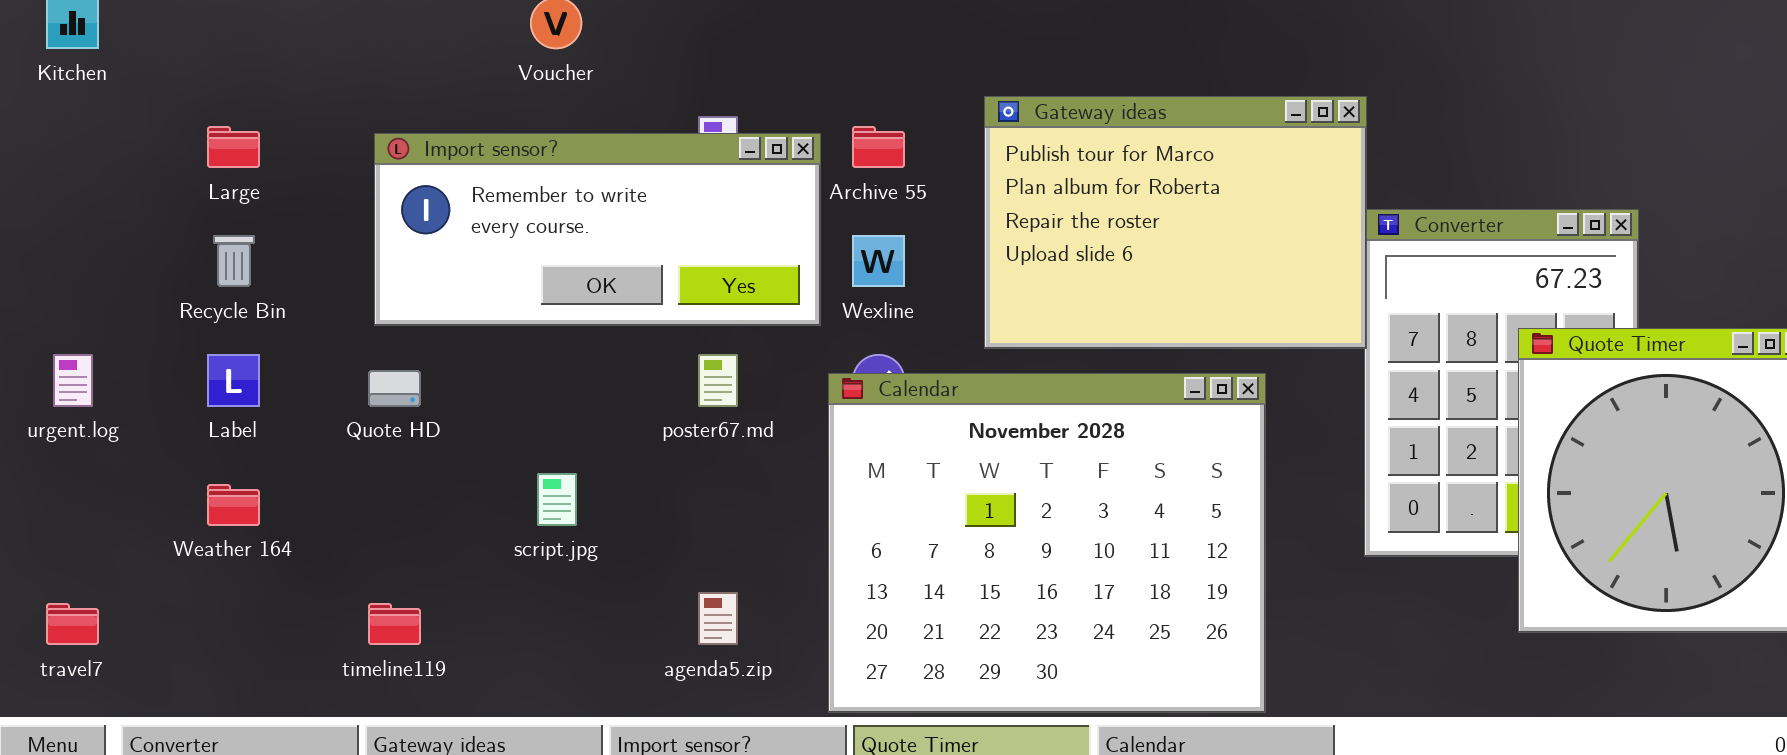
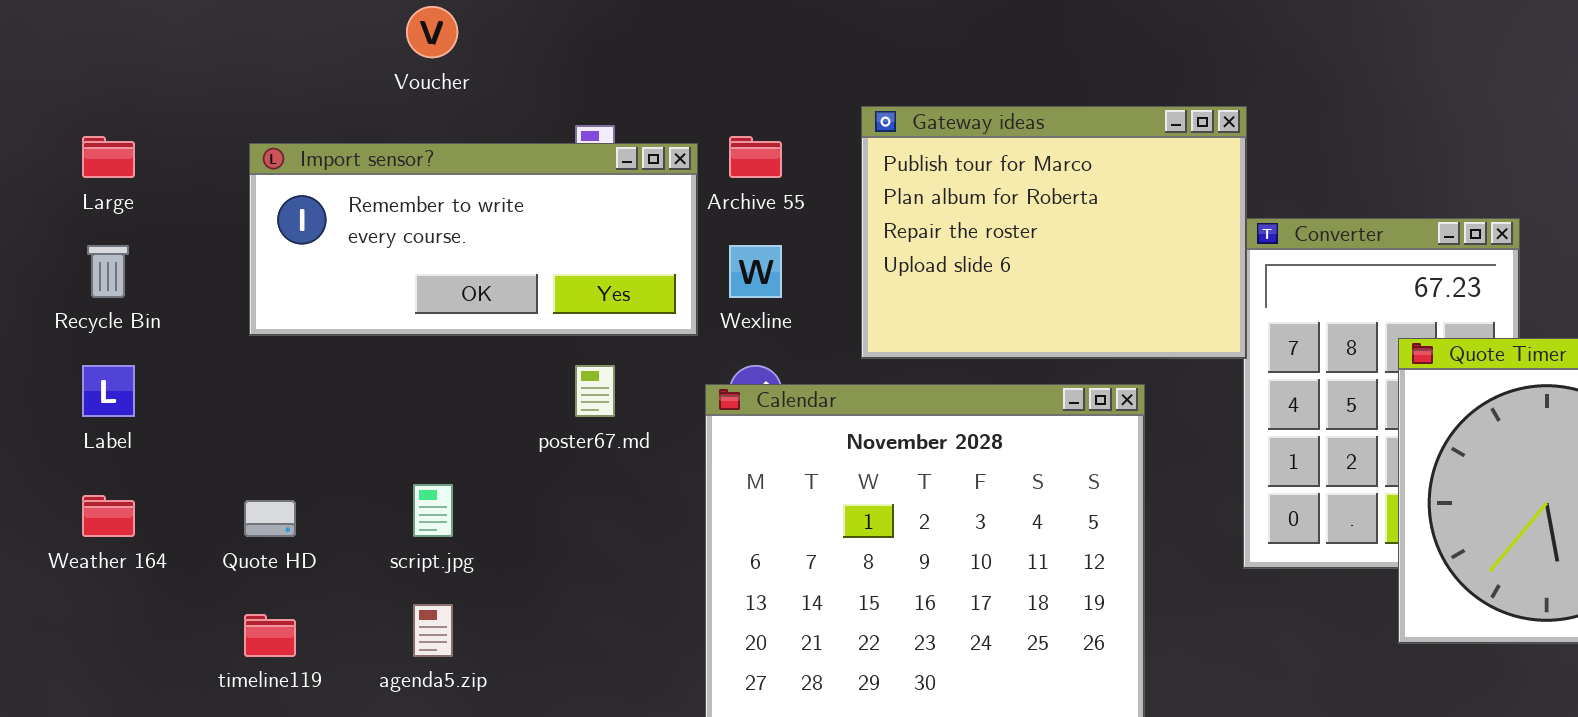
Quote HD: [368,370,421,407] -> [244,500,296,537], moved
agenda5.zip: [698,592,738,645] -> [413,604,453,657], moved

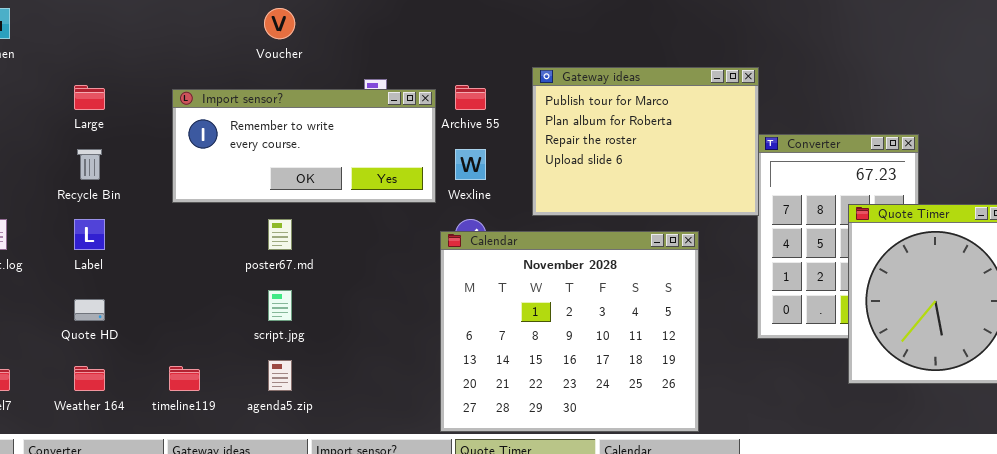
poster67.md: [575,365,615,417] -> [268,219,292,250], moved
Weather 164: [82,495,135,537] -> [74,366,105,391], moved
Quote HD: [244,500,296,537] -> [74,299,105,321], moved

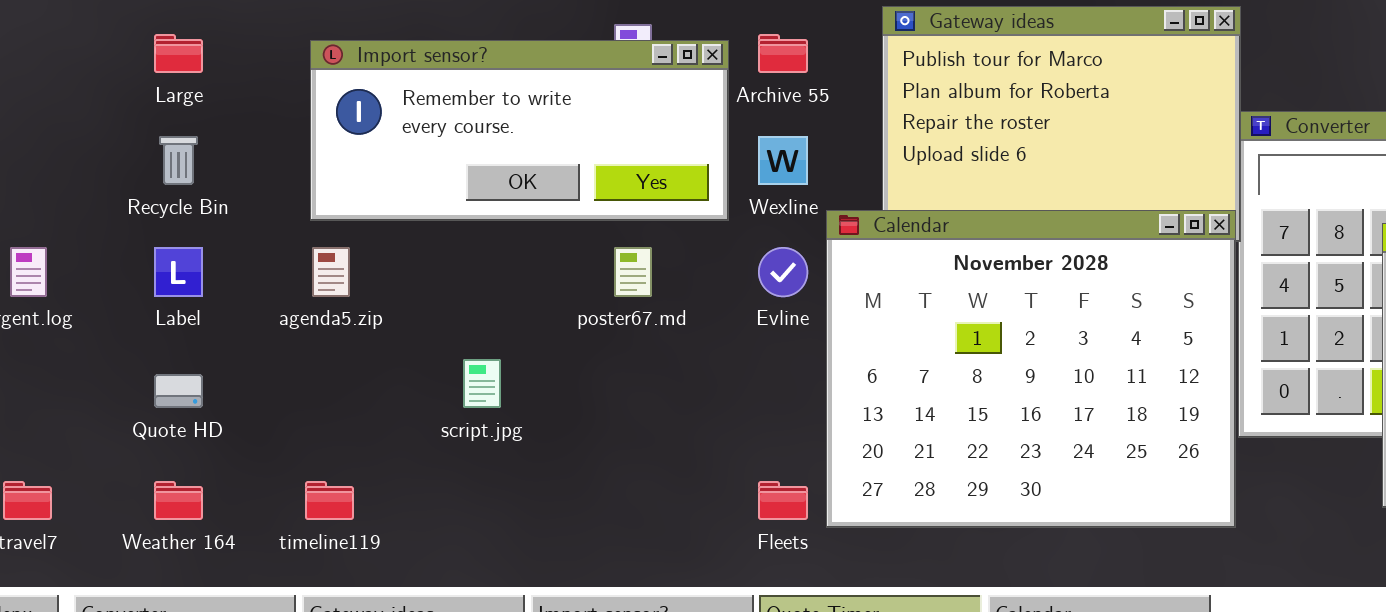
poster67.md: [268,219,292,250] -> [614,247,652,297], moved
Calendar: [440,231,699,432] -> [826,210,1236,528], moved
agenda5.zip: [268,360,292,391] -> [312,247,350,297], moved

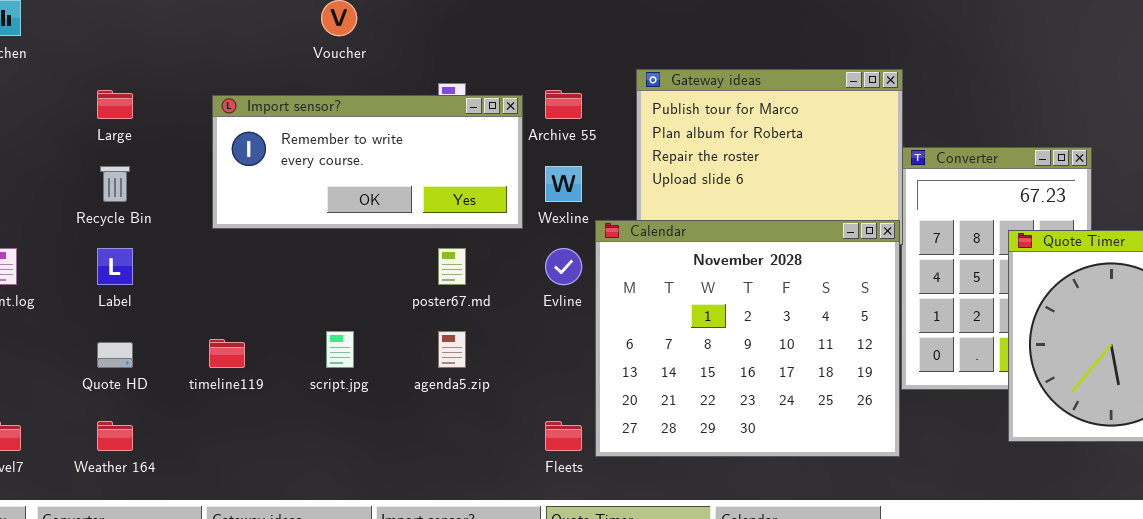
agenda5.zip: [312,247,350,297] -> [438,331,466,368], moved
timeline119: [305,481,354,520] -> [209,339,245,368], moved

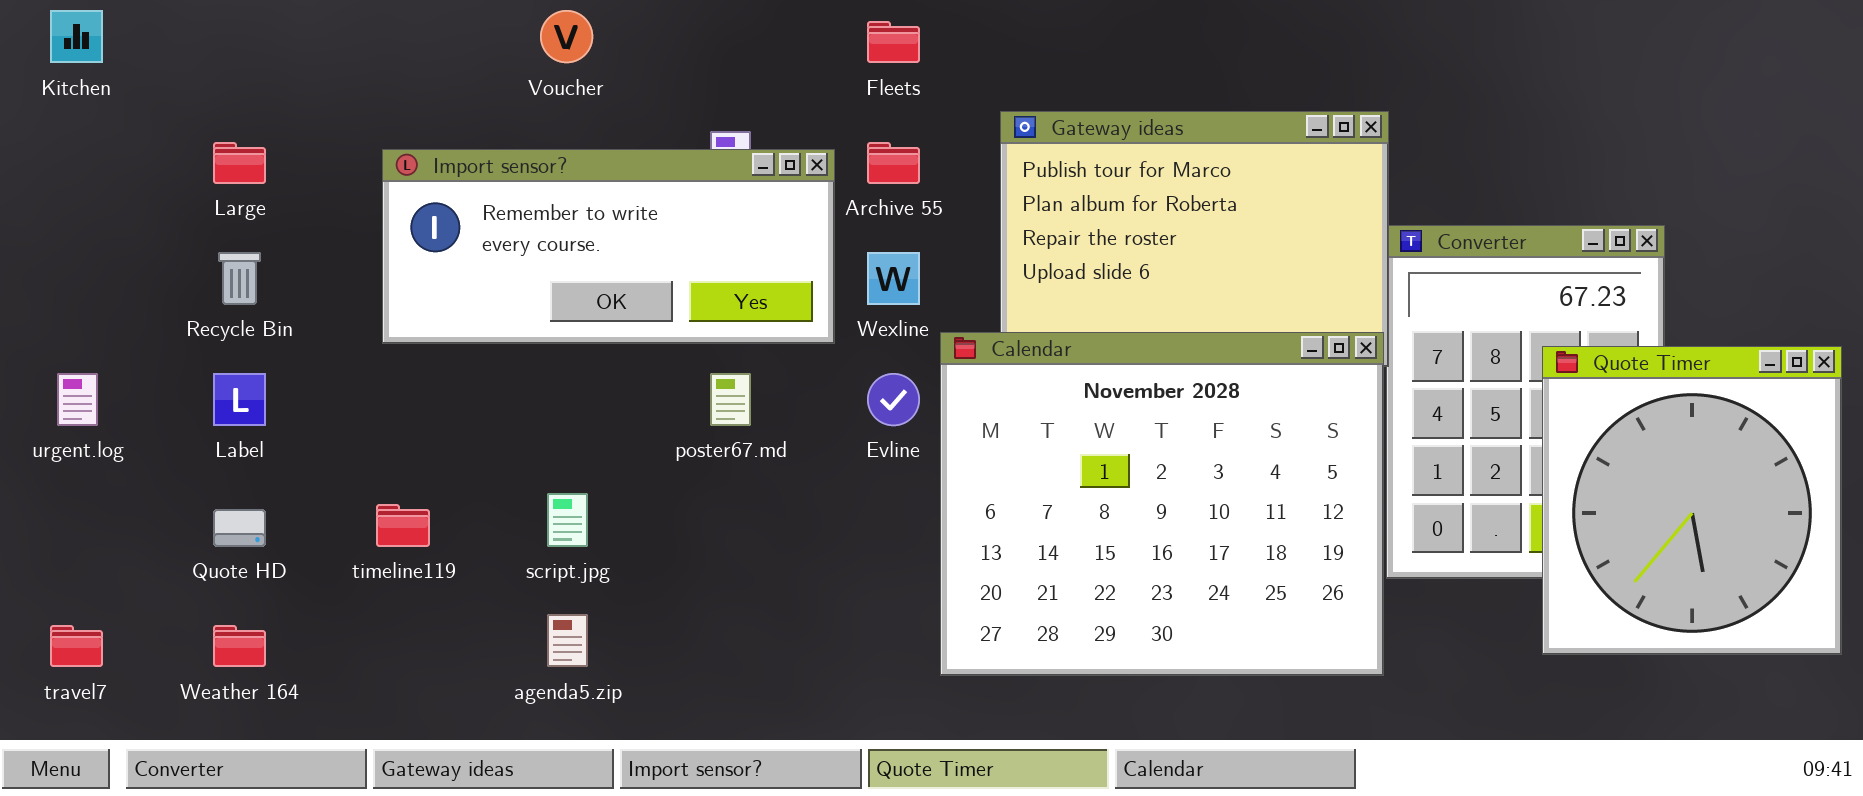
agenda5.zip: [438,331,466,368] -> [547,614,588,667], moved
Fleets: [545,421,582,451] -> [867,21,920,63], moved

